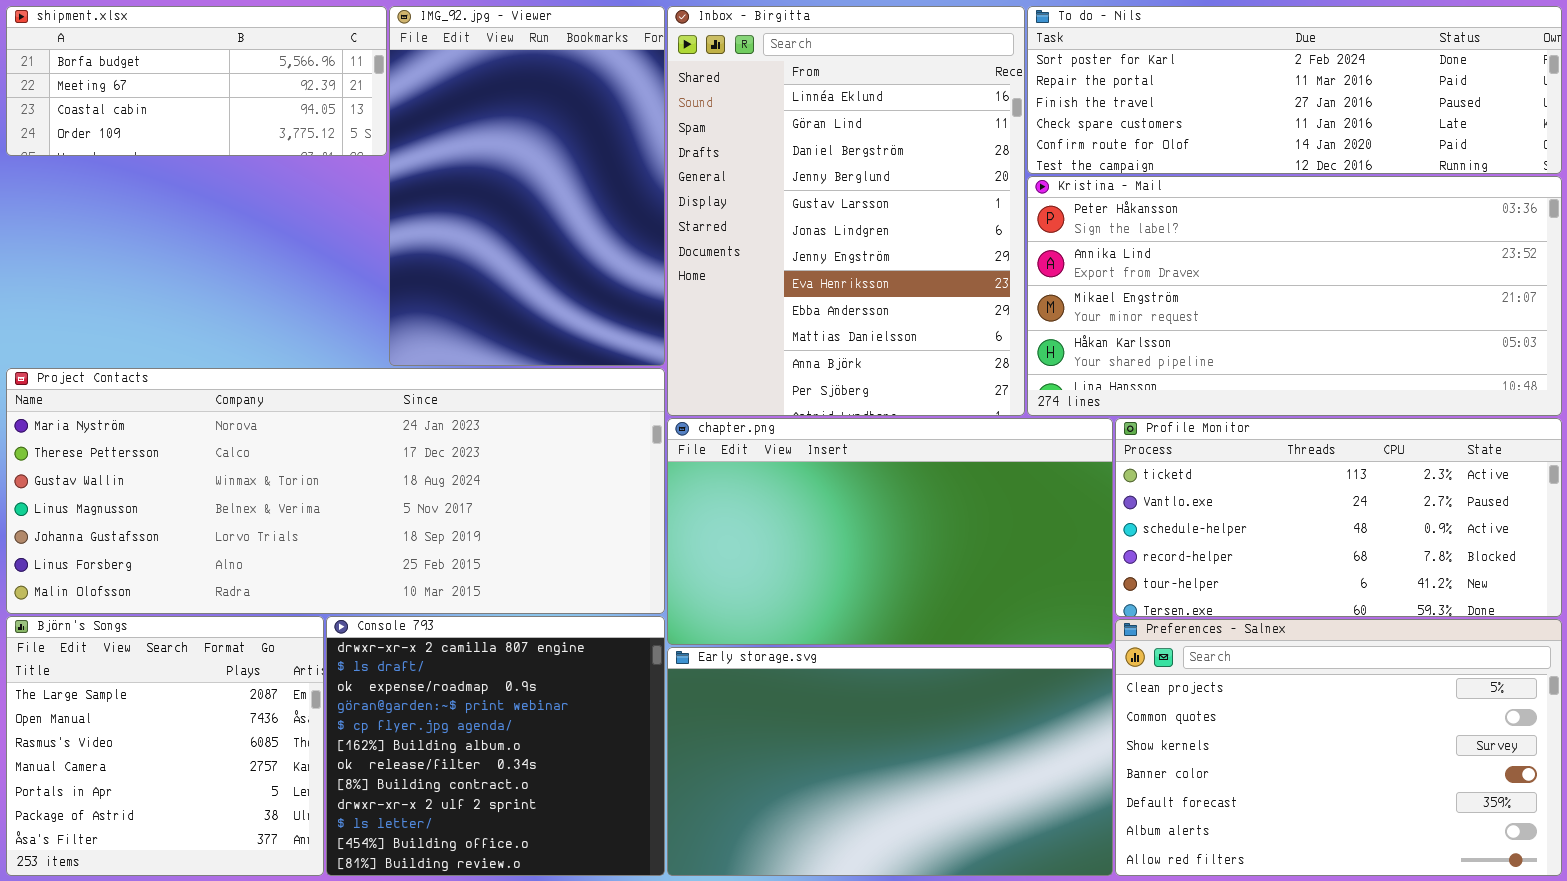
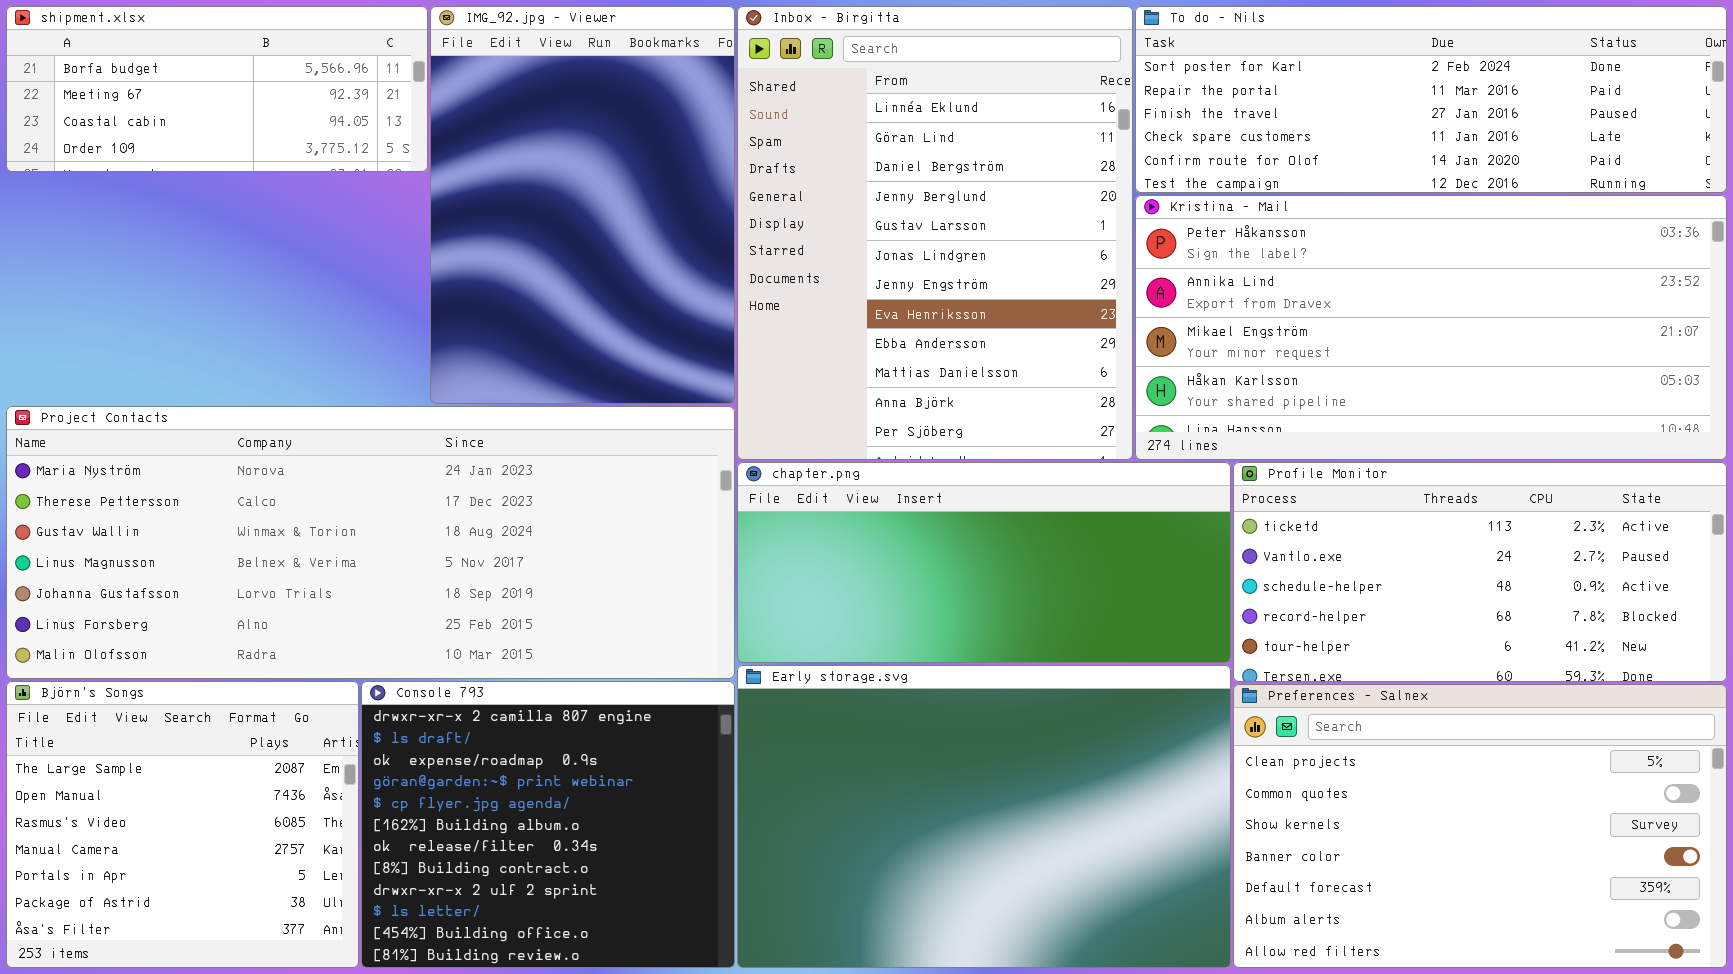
chapter.png: [667,418,1113,645] -> [737,462,1231,663], resized
Early storage.svg: [667,647,1113,876] -> [737,665,1231,968], resized

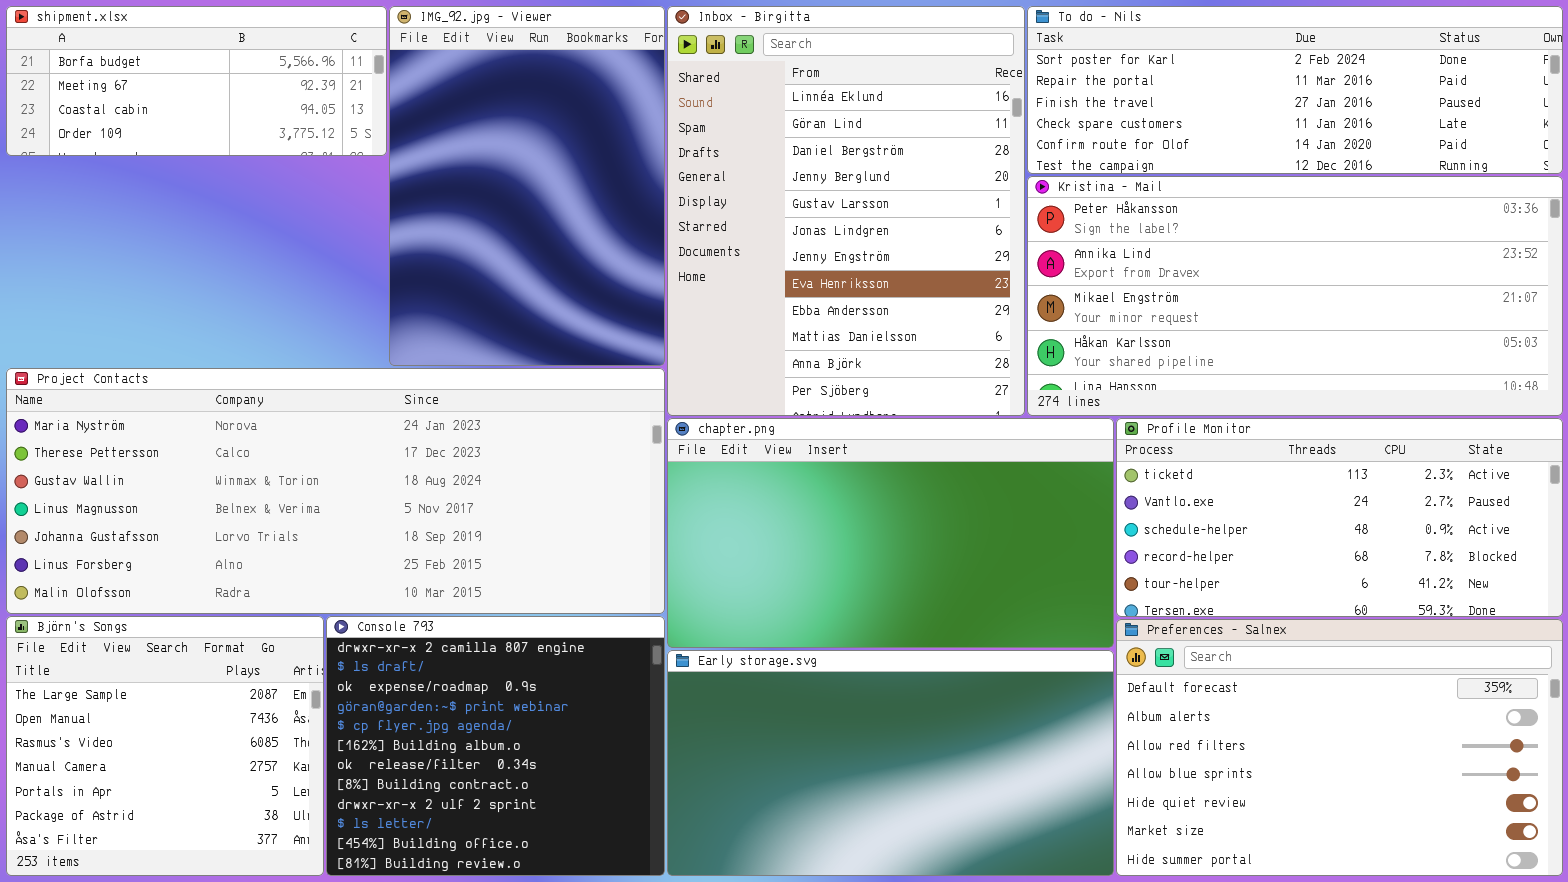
chapter.png: [737,462,1231,663] -> [667,418,1114,648], resized
Early storage.svg: [737,665,1231,968] -> [667,650,1114,876], resized
Preferences - Salnex: [1233,684,1727,968] -> [1116,619,1563,876], scrolled down 4 rows

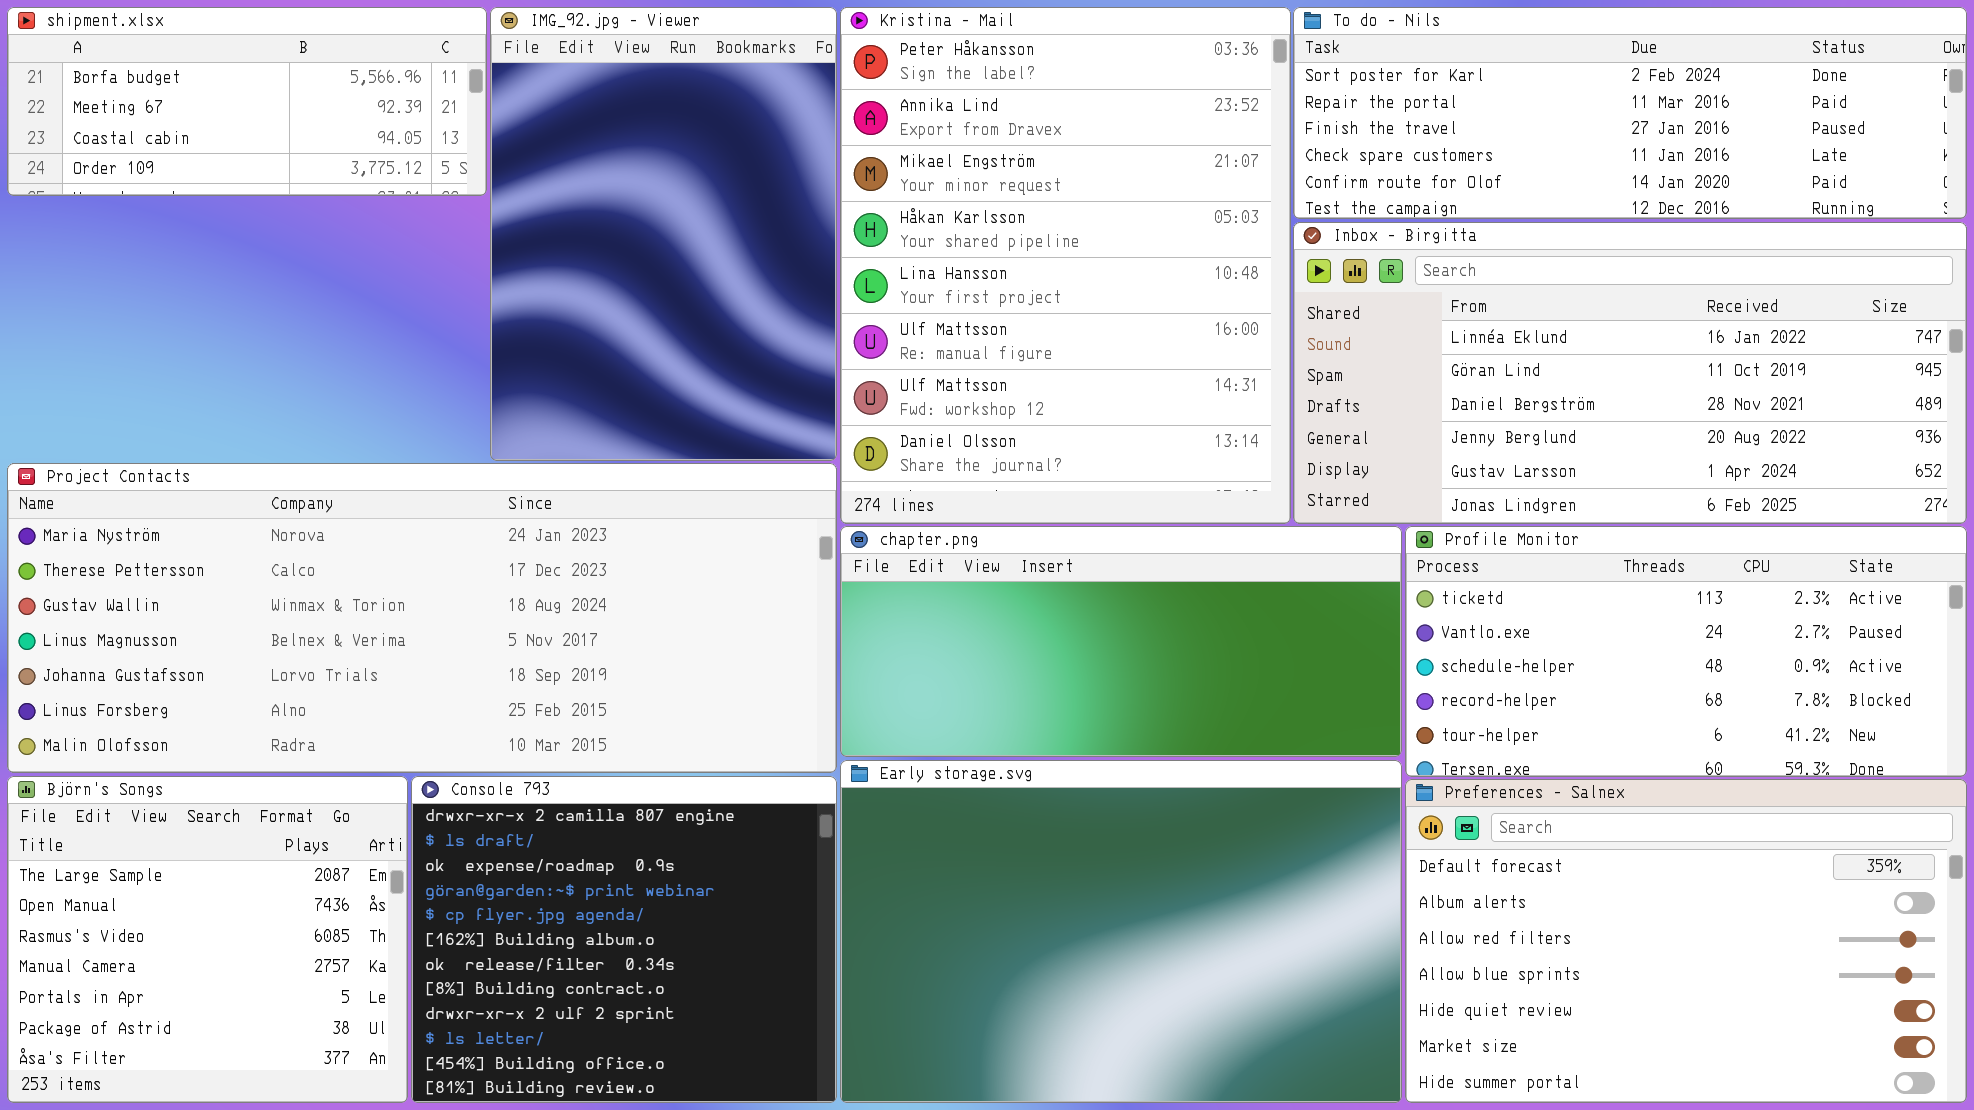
Inbox - Birgitta: [667,6,1025,416] -> [1293,222,1967,524], moved, resized
Kristina - Mail: [1027,176,1563,416] -> [840,7,1291,524], moved, resized
chapter.png: [667,418,1114,648] -> [840,526,1402,757], resized
Early storage.svg: [667,650,1114,876] -> [840,760,1402,1103], resized

